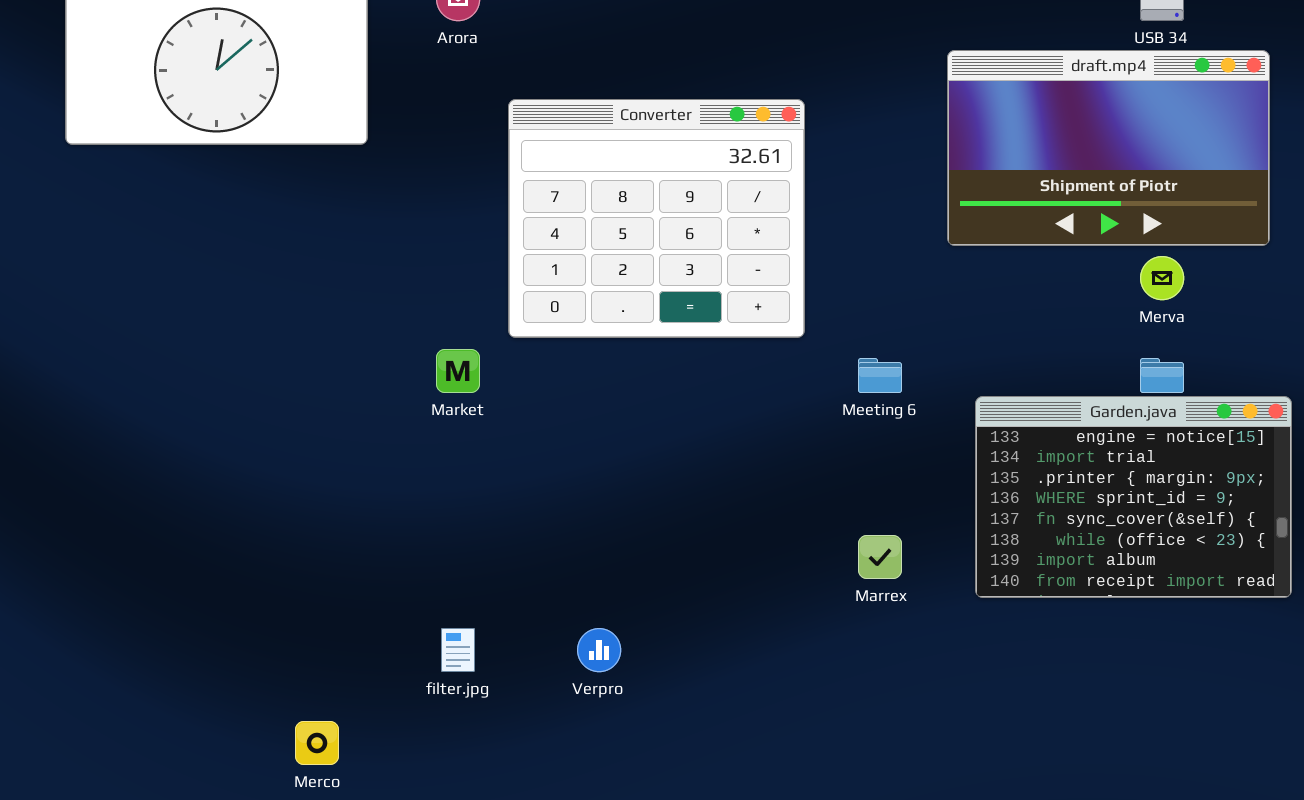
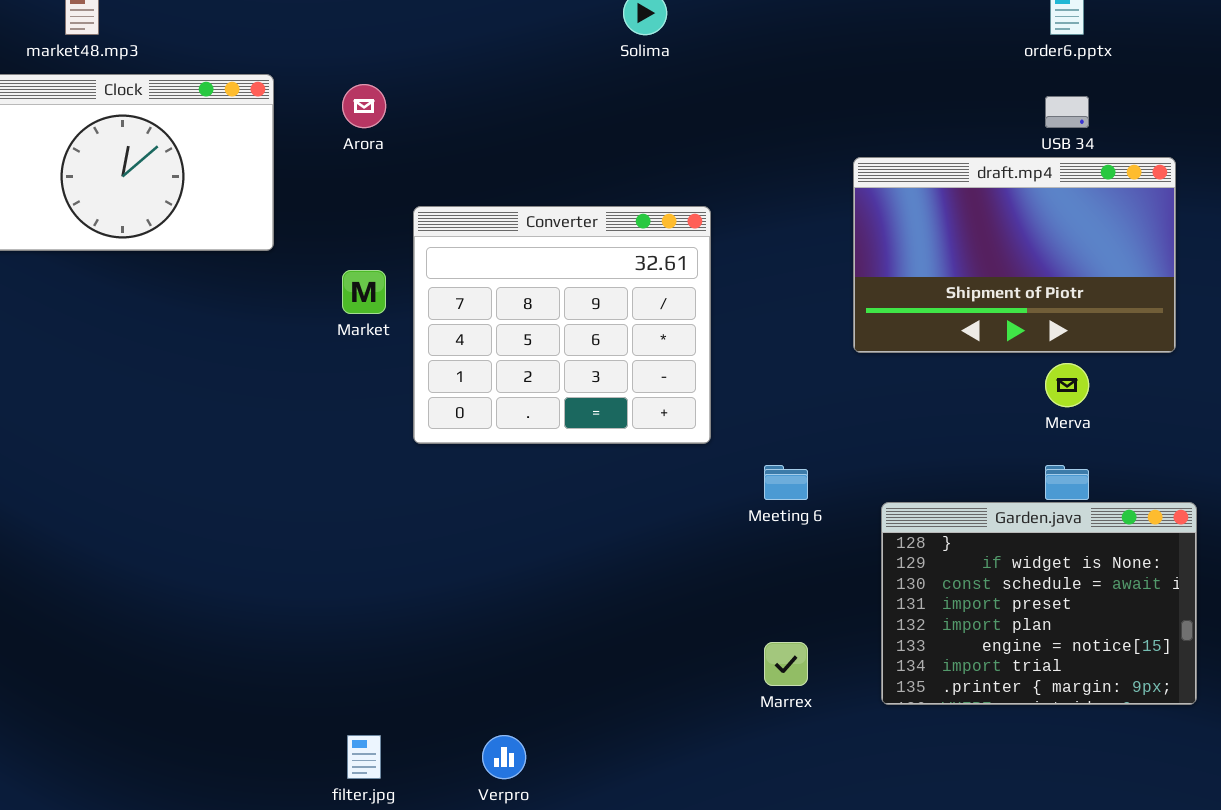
Market: [436,349,480,393] -> [342,270,386,314], moved
Garden.java: [975,396,1292,598] -> [881,502,1197,705], scrolled up 5 rows

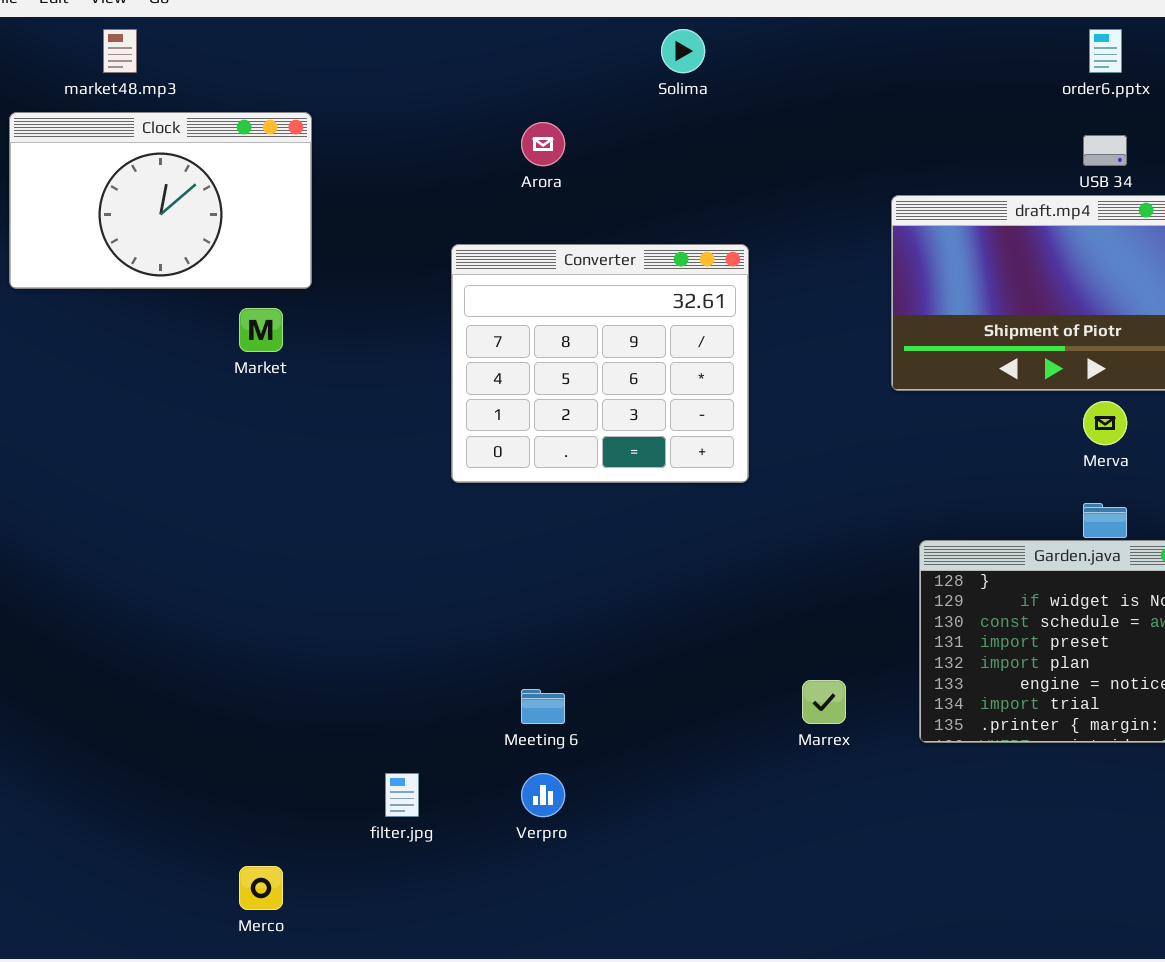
Arora: [342,84,386,128] -> [521,122,565,166], moved
Market: [342,270,386,314] -> [239,308,283,352], moved
Meeting 6: [764,465,808,500] -> [521,689,565,724], moved

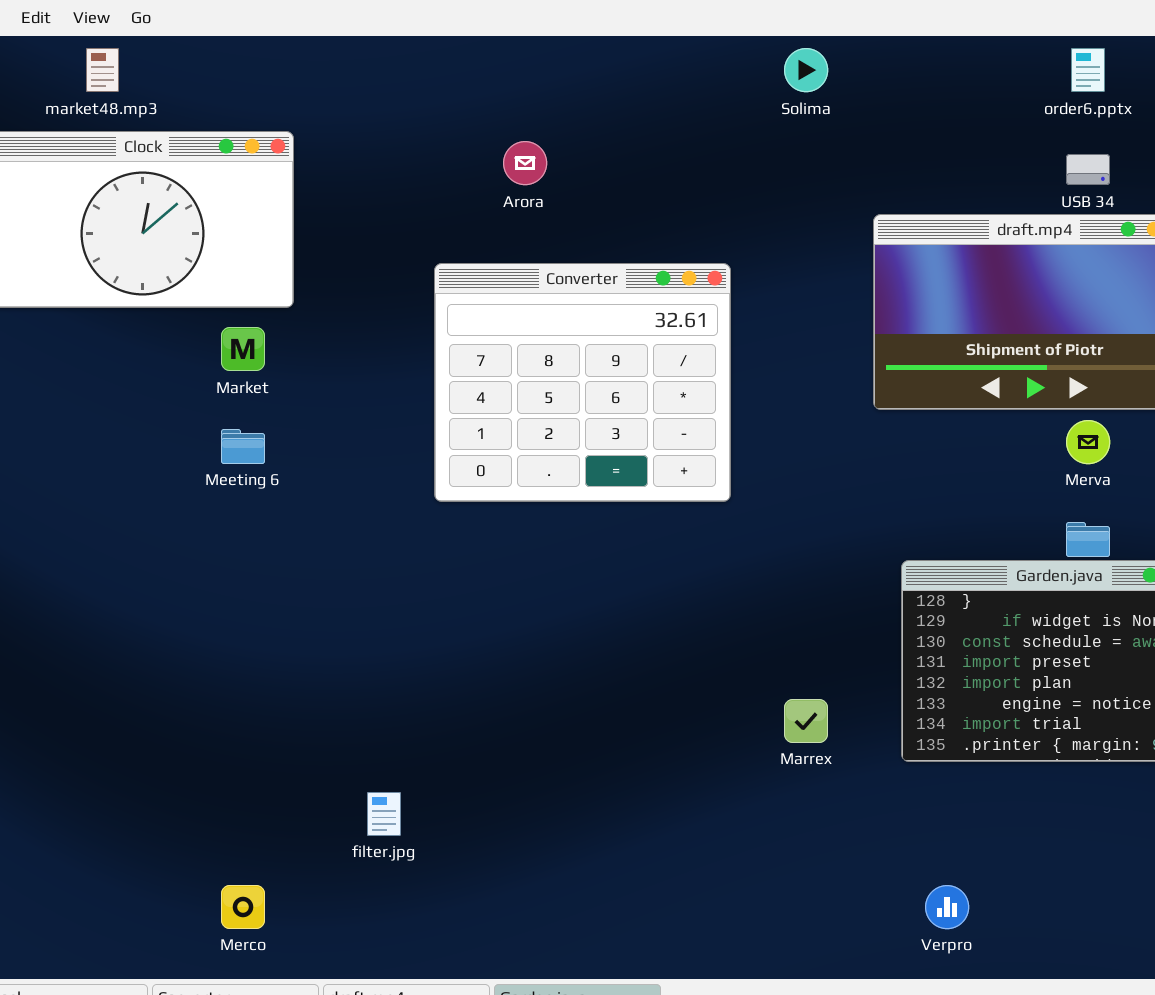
Solima: [661,29,705,73] -> [784,48,828,92], moved
Meeting 6: [521,689,565,724] -> [221,429,265,464], moved
Verpro: [521,773,565,817] -> [925,885,969,929], moved

